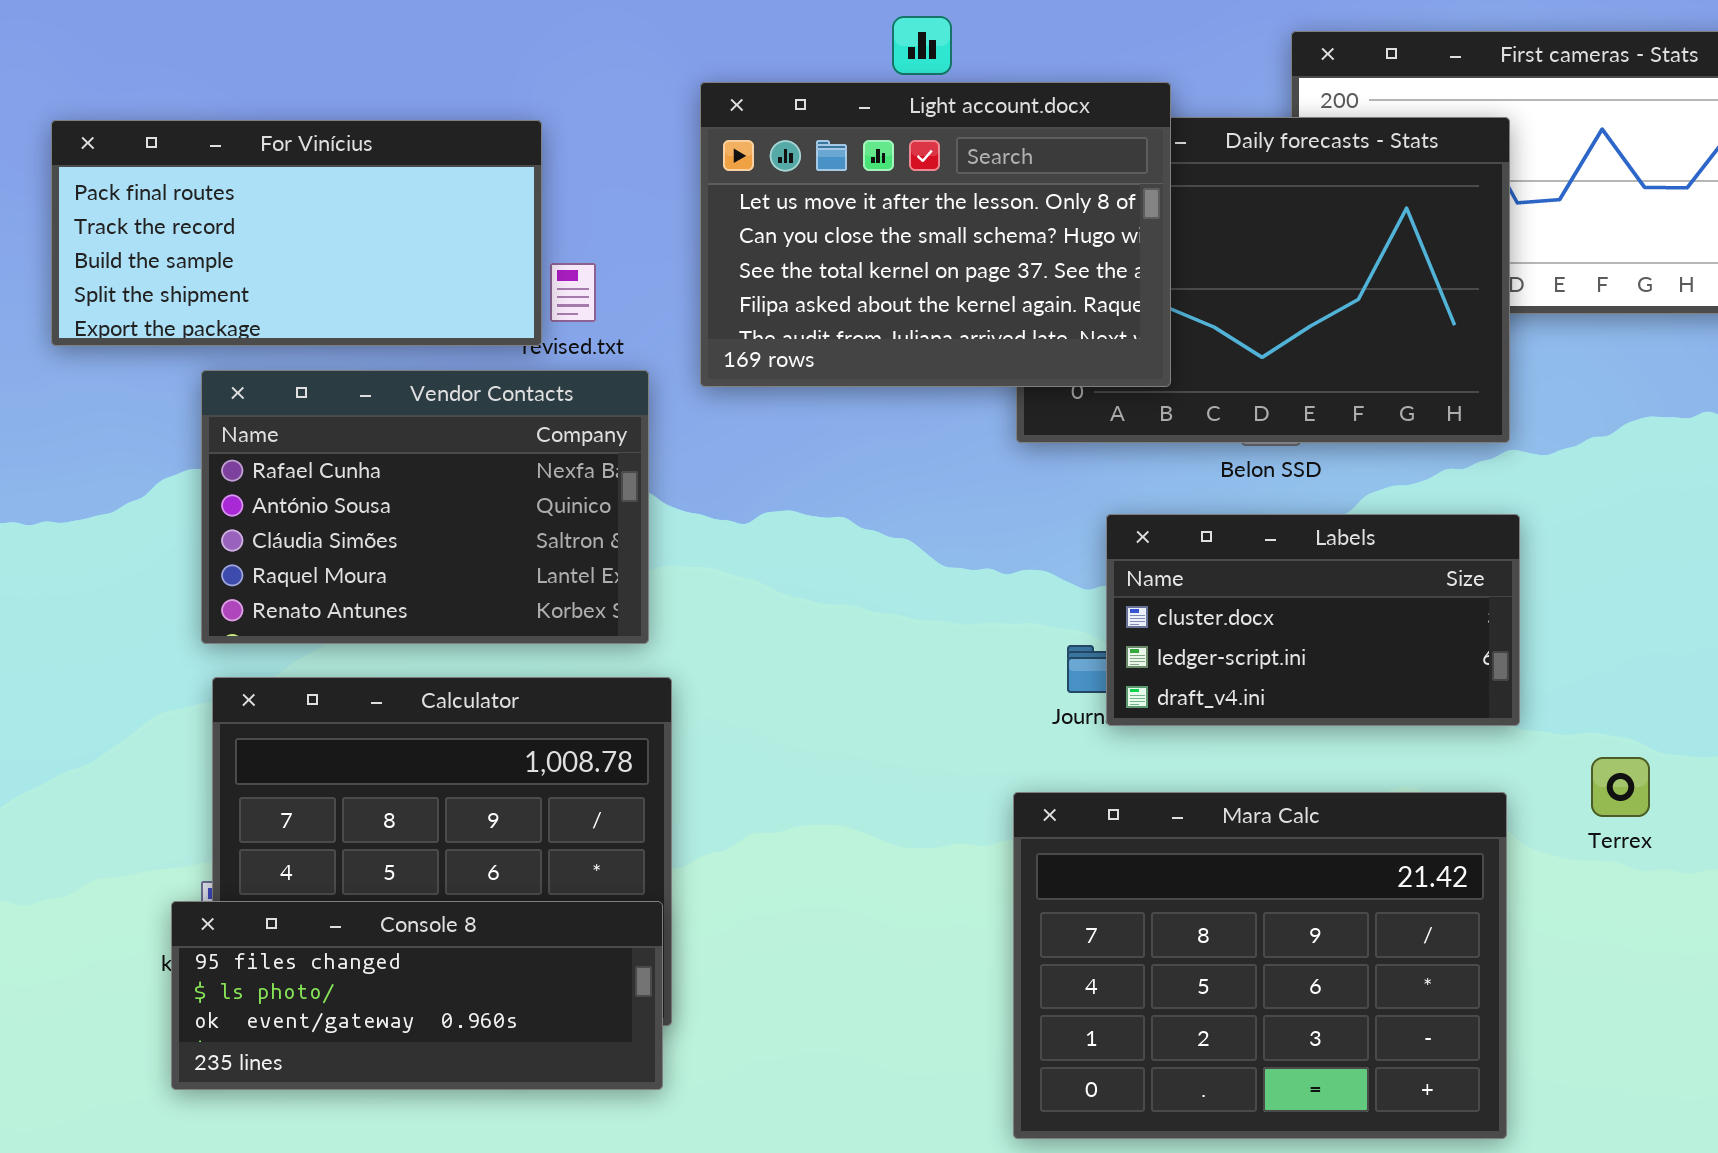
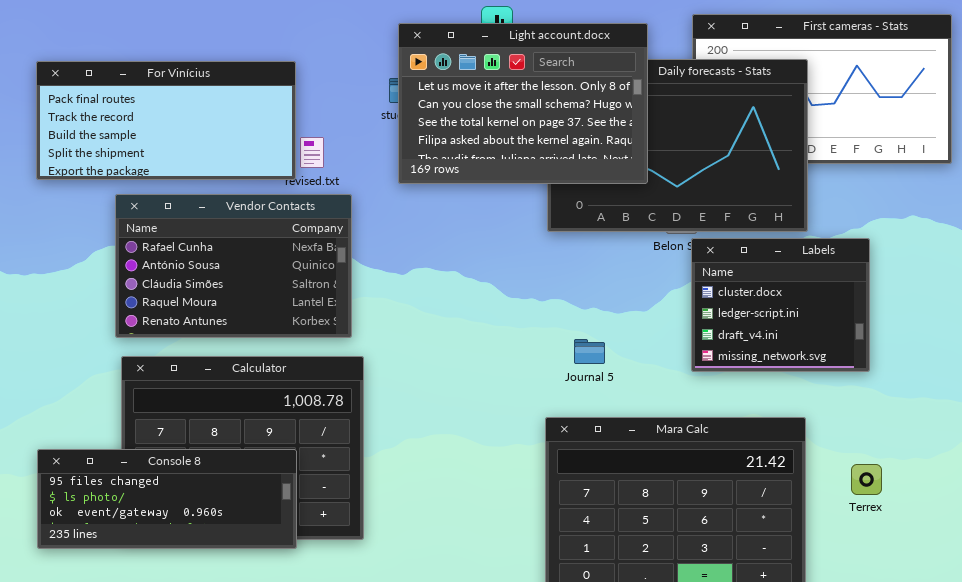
Light account.docx: [700,82,1171,387] -> [398,23,648,184], moved
Labels: [1106,514,1520,726] -> [691,238,870,372], moved, resized
Terrex: [1591,757,1650,817] -> [851,464,882,495], moved
Console 8: [171,901,663,1090] -> [37,449,297,549], moved

